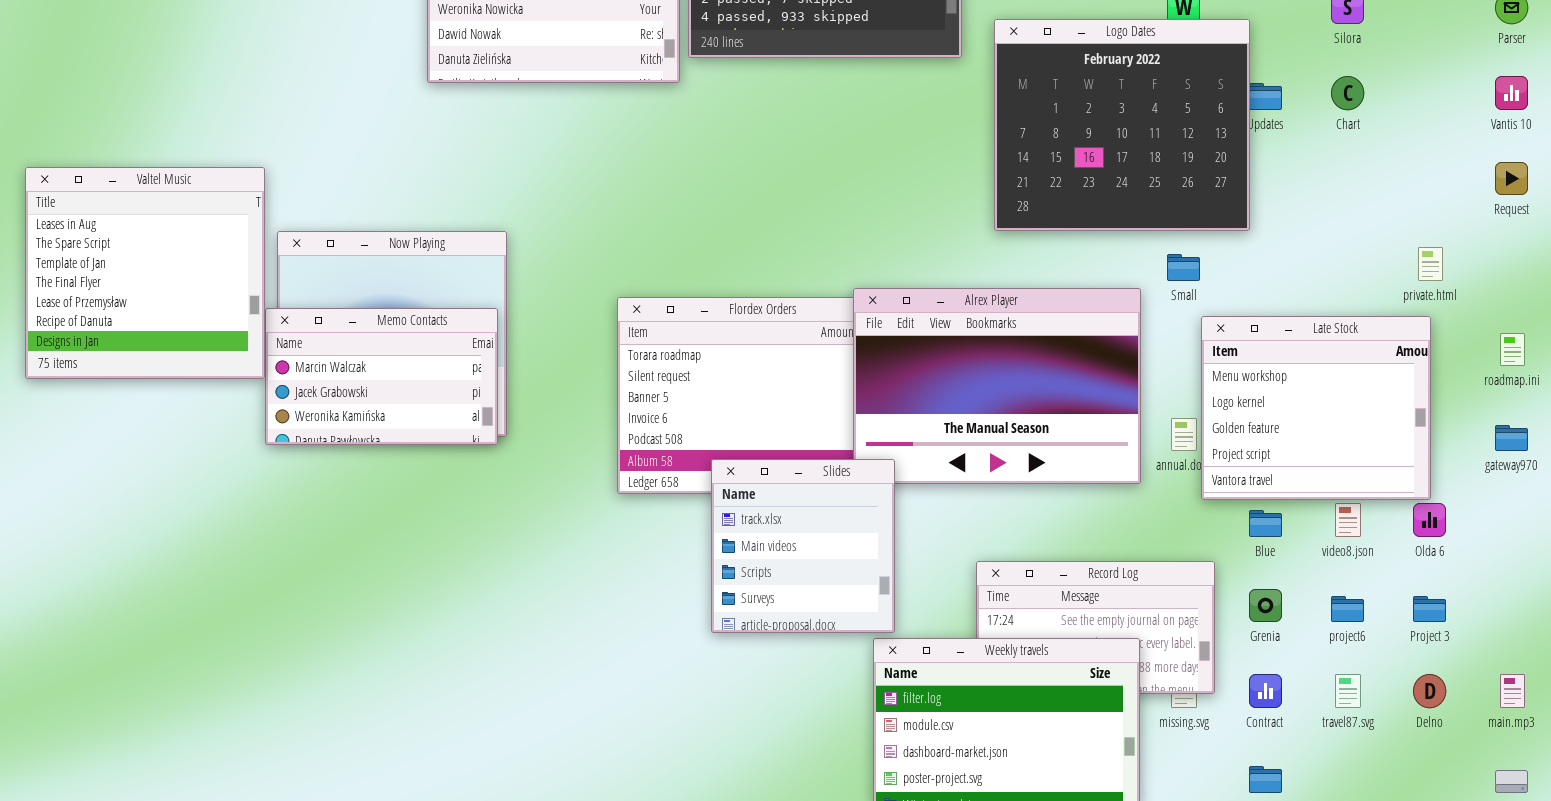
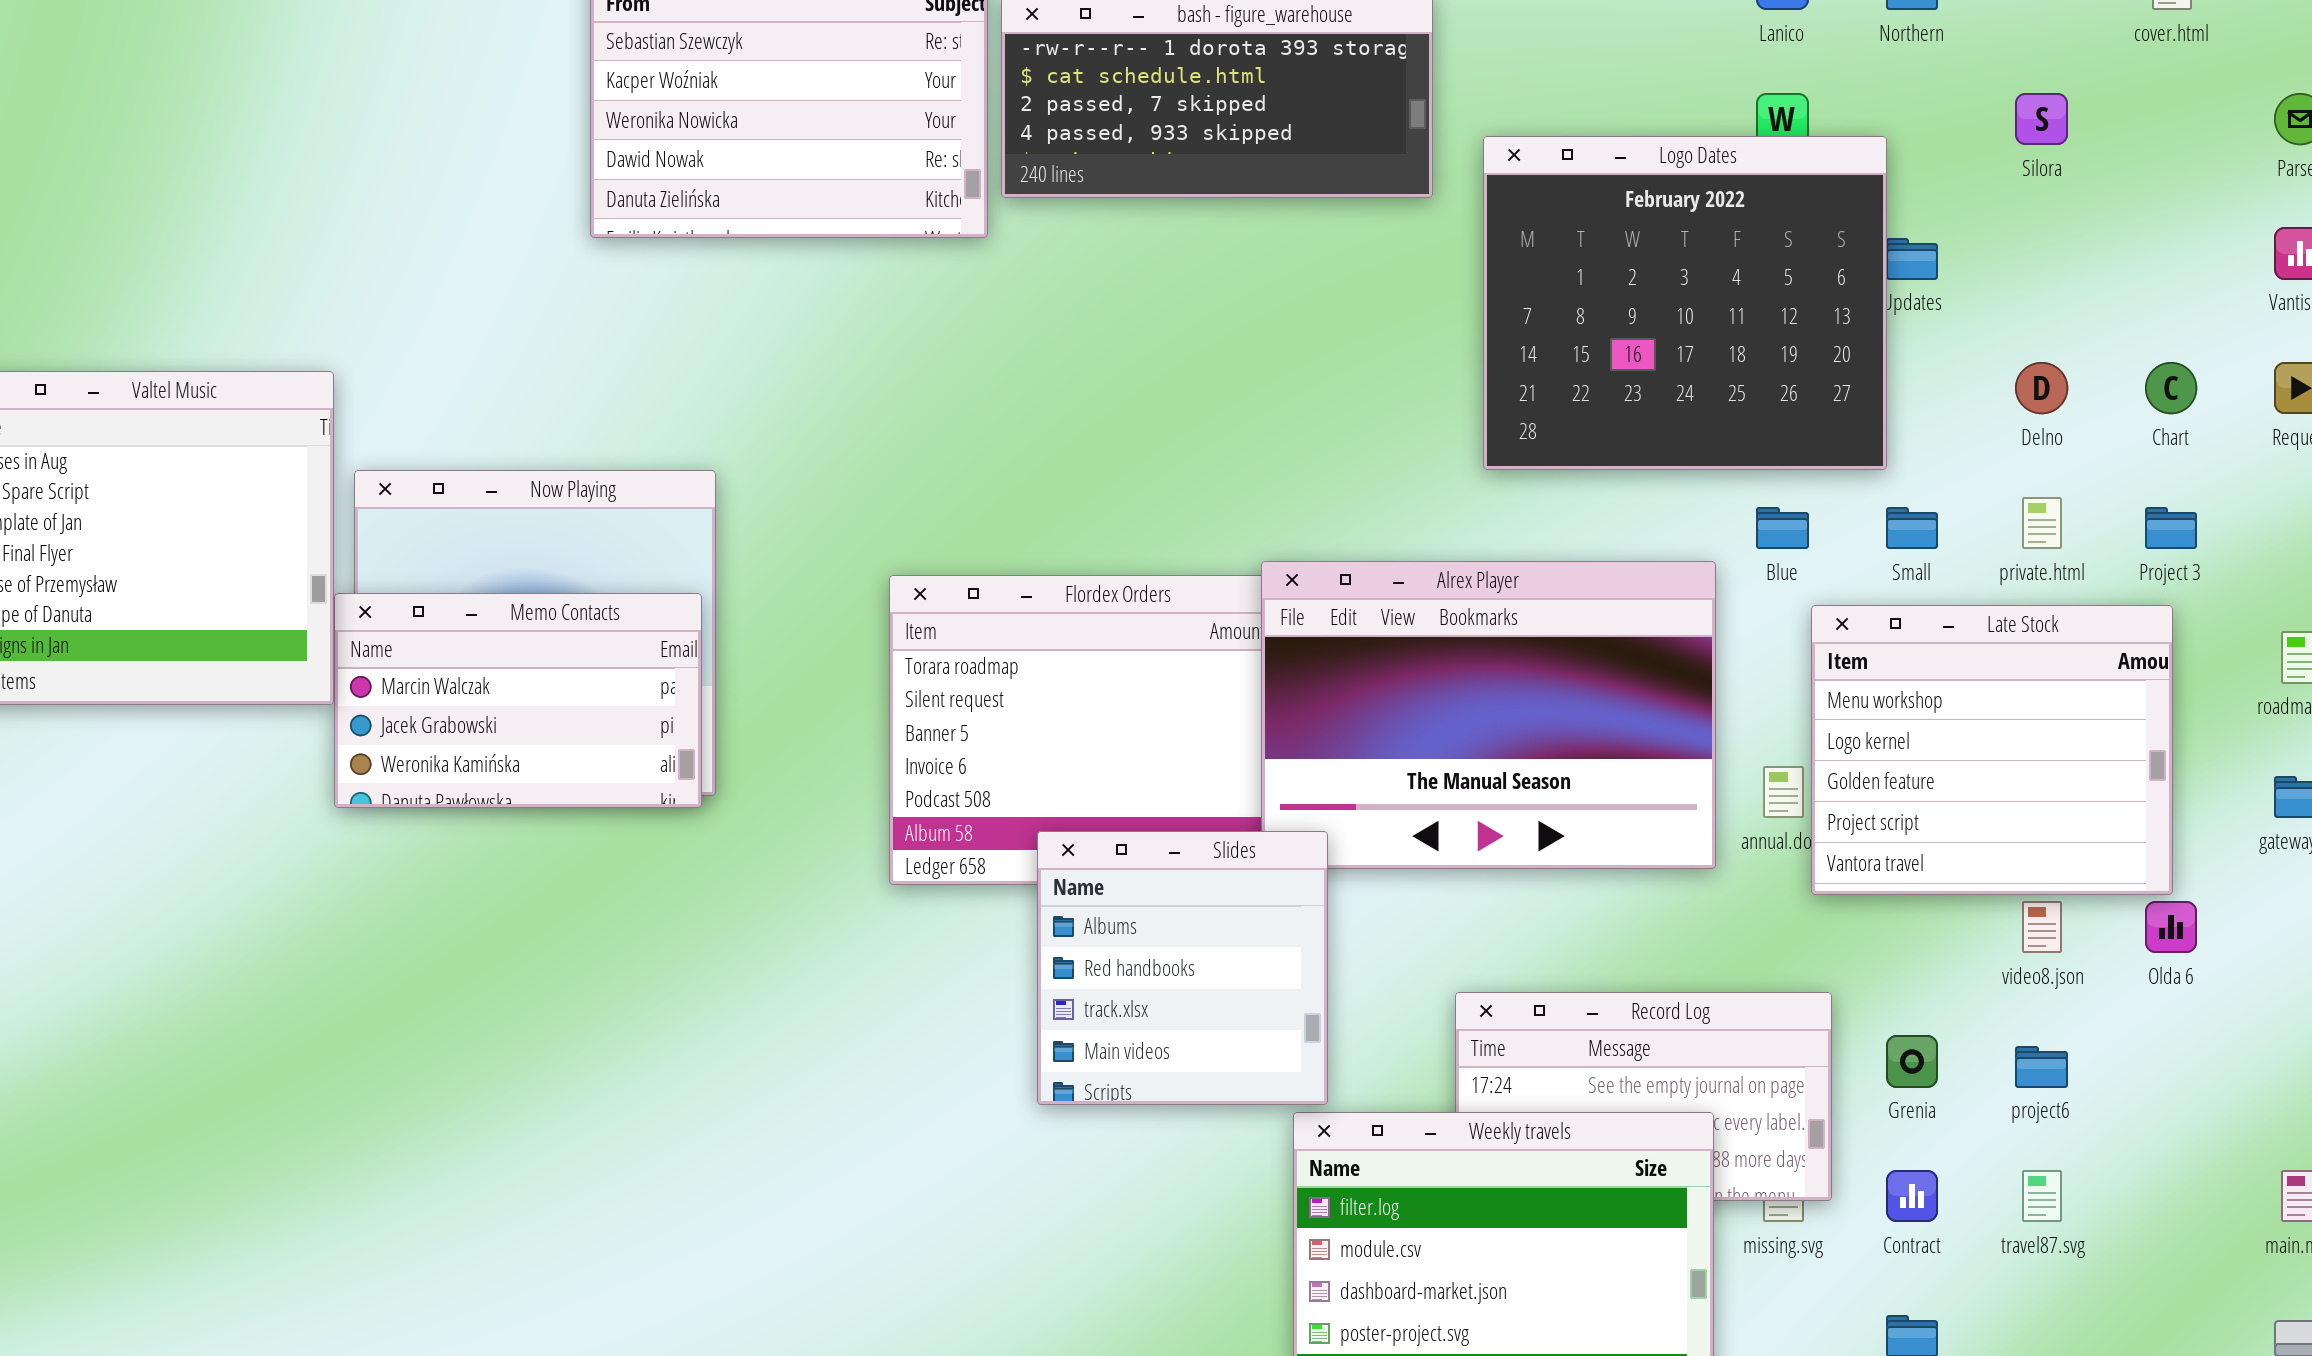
Chart: [1331,76,1364,110] -> [2145,362,2197,414], moved
private.html: [1418,247,1443,281] -> [2022,497,2062,549], moved
Small: [1167,254,1200,281] -> [1886,507,1938,549], moved
Slides: [711,459,895,633] -> [1037,831,1328,1105], scrolled up 2 rows
Blue: [1249,510,1282,537] -> [1756,507,1809,549], moved
Project 3: [1413,596,1446,622] -> [2145,507,2197,549], moved
Delno: [1413,674,1446,708] -> [2015,362,2068,414], moved

